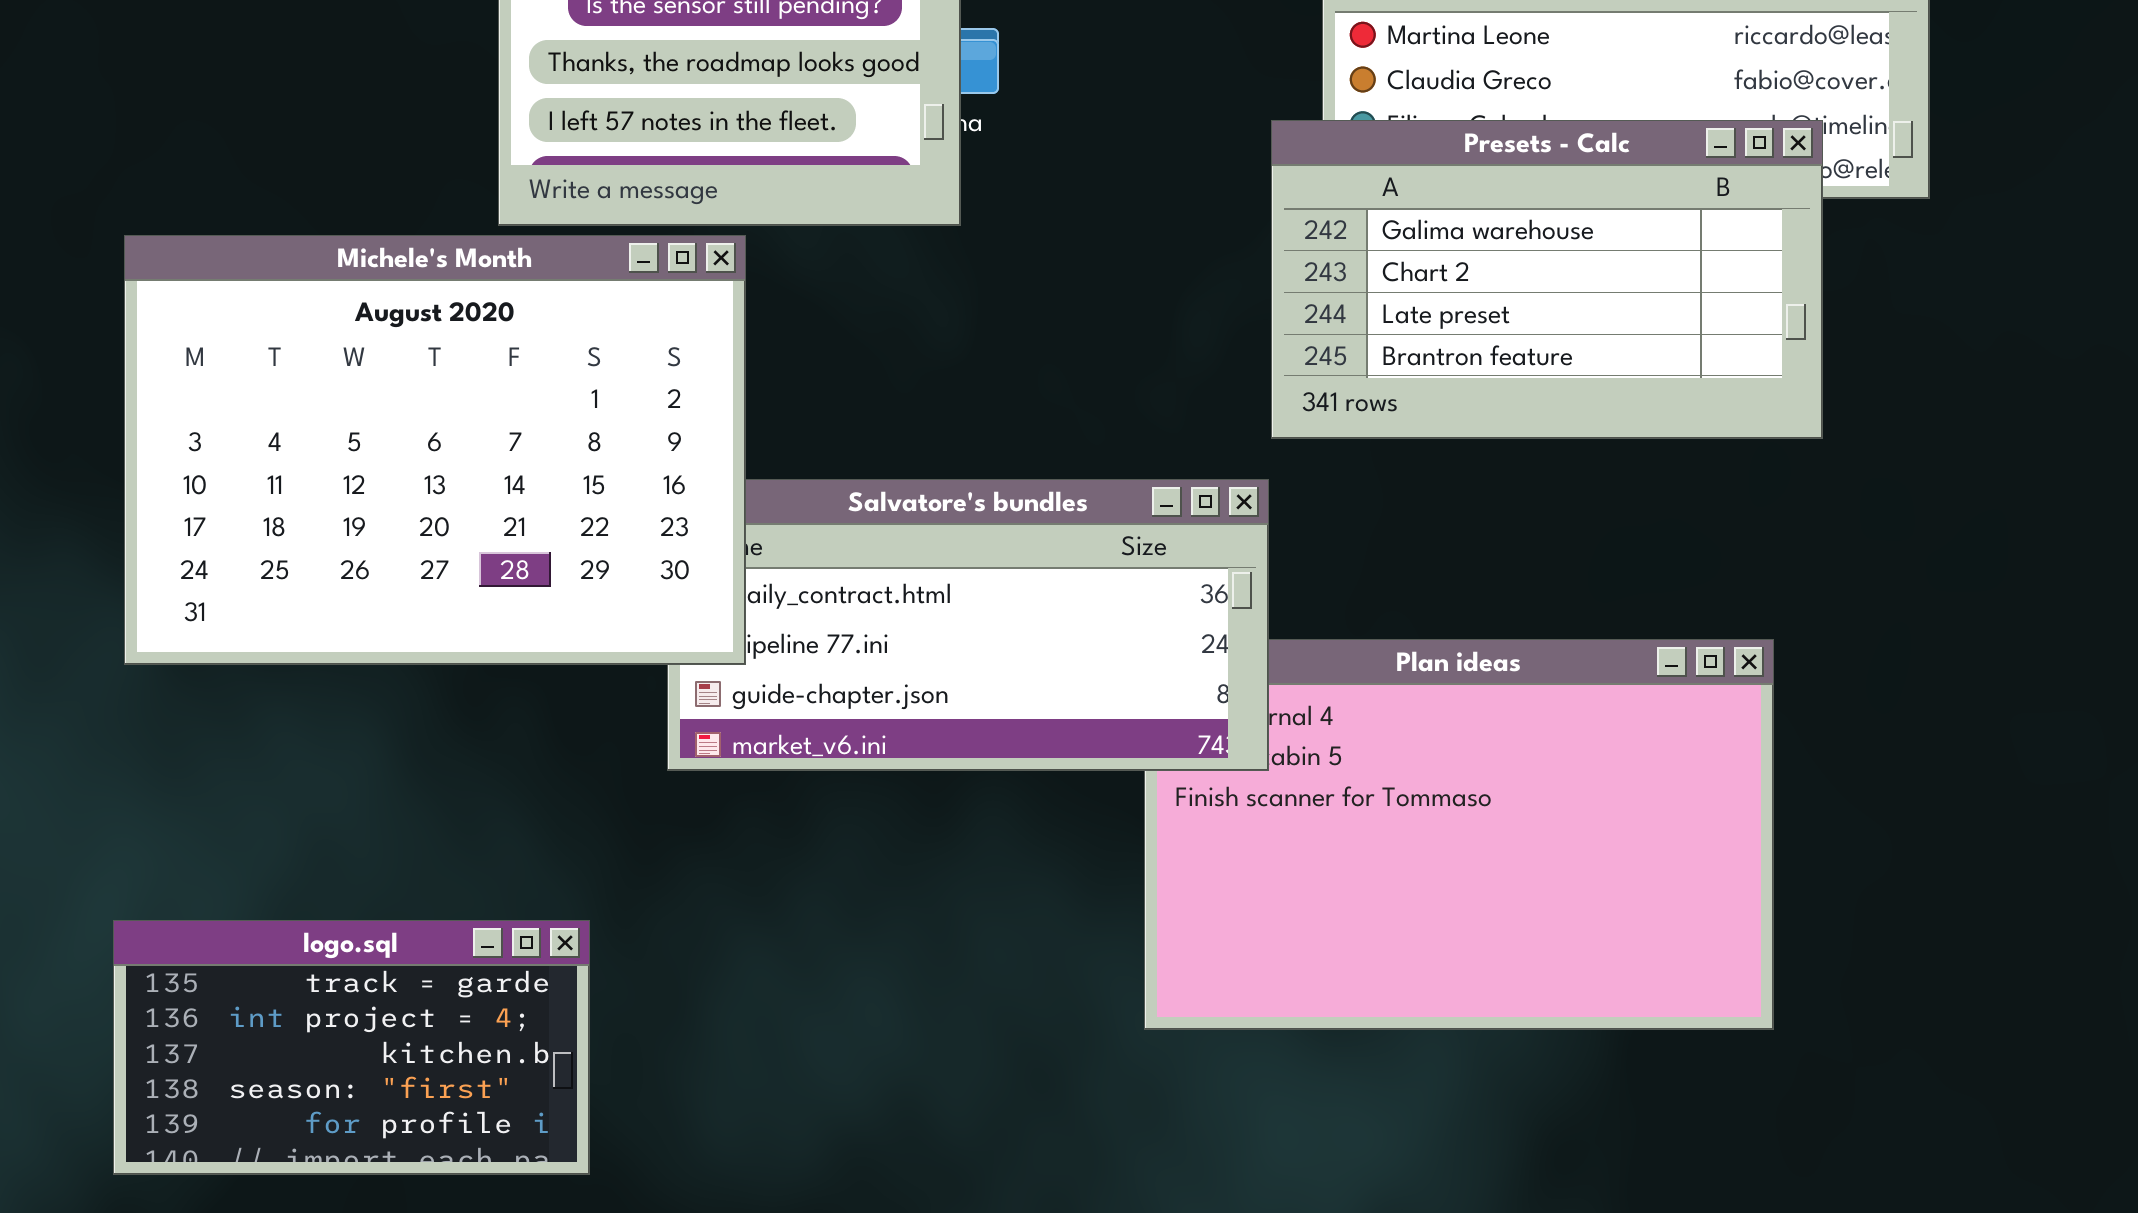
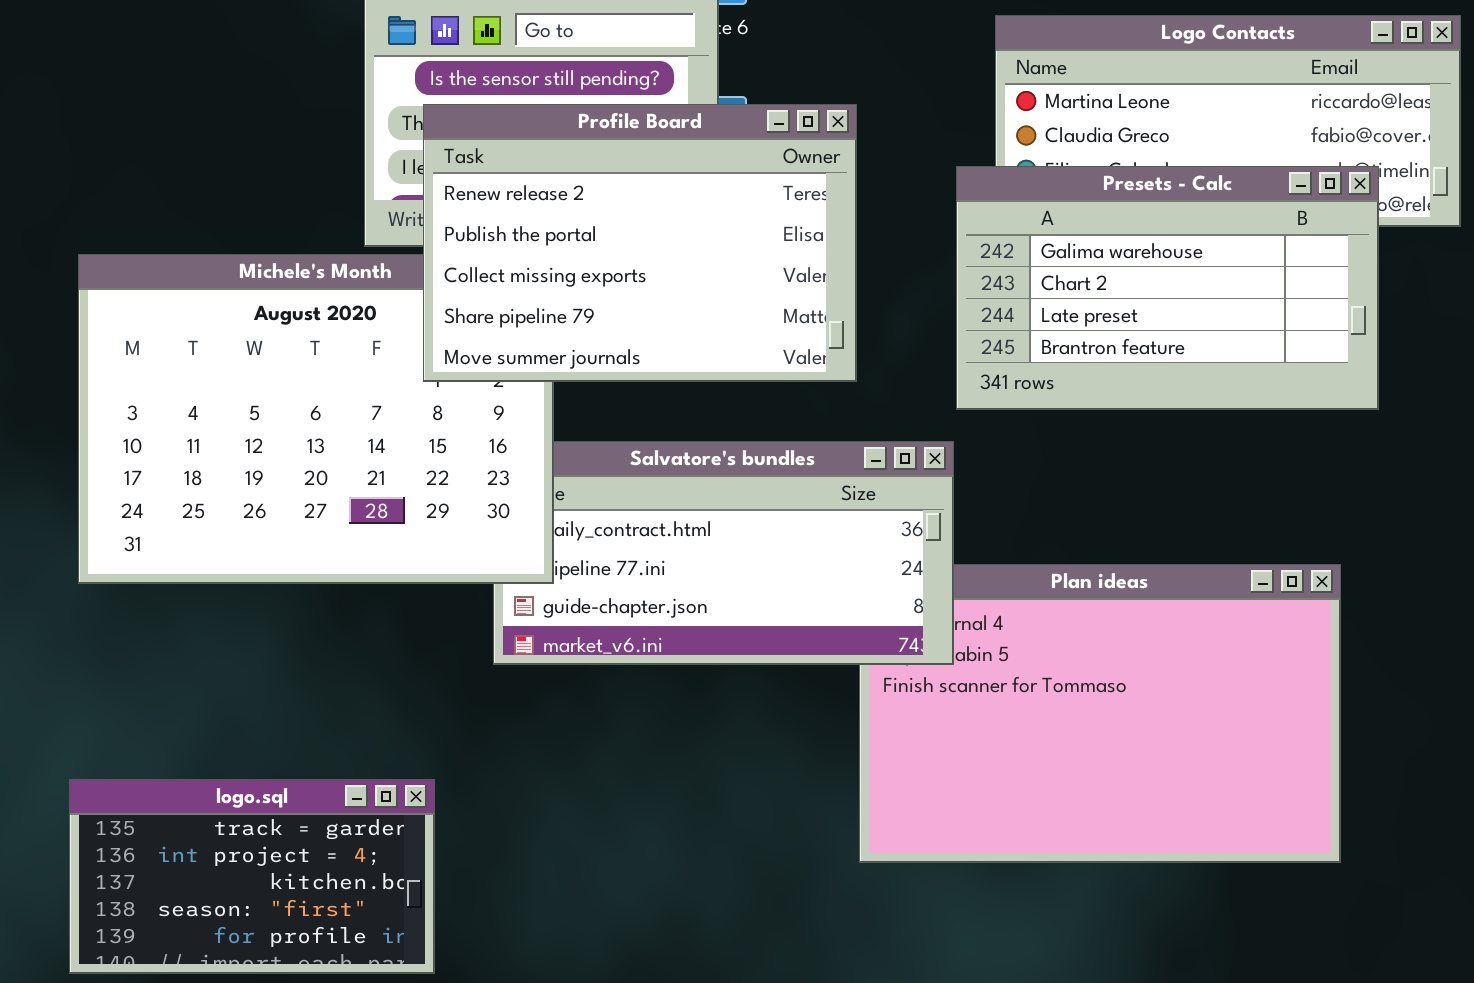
Profile Board: none -> [423,104,857,382], opened

